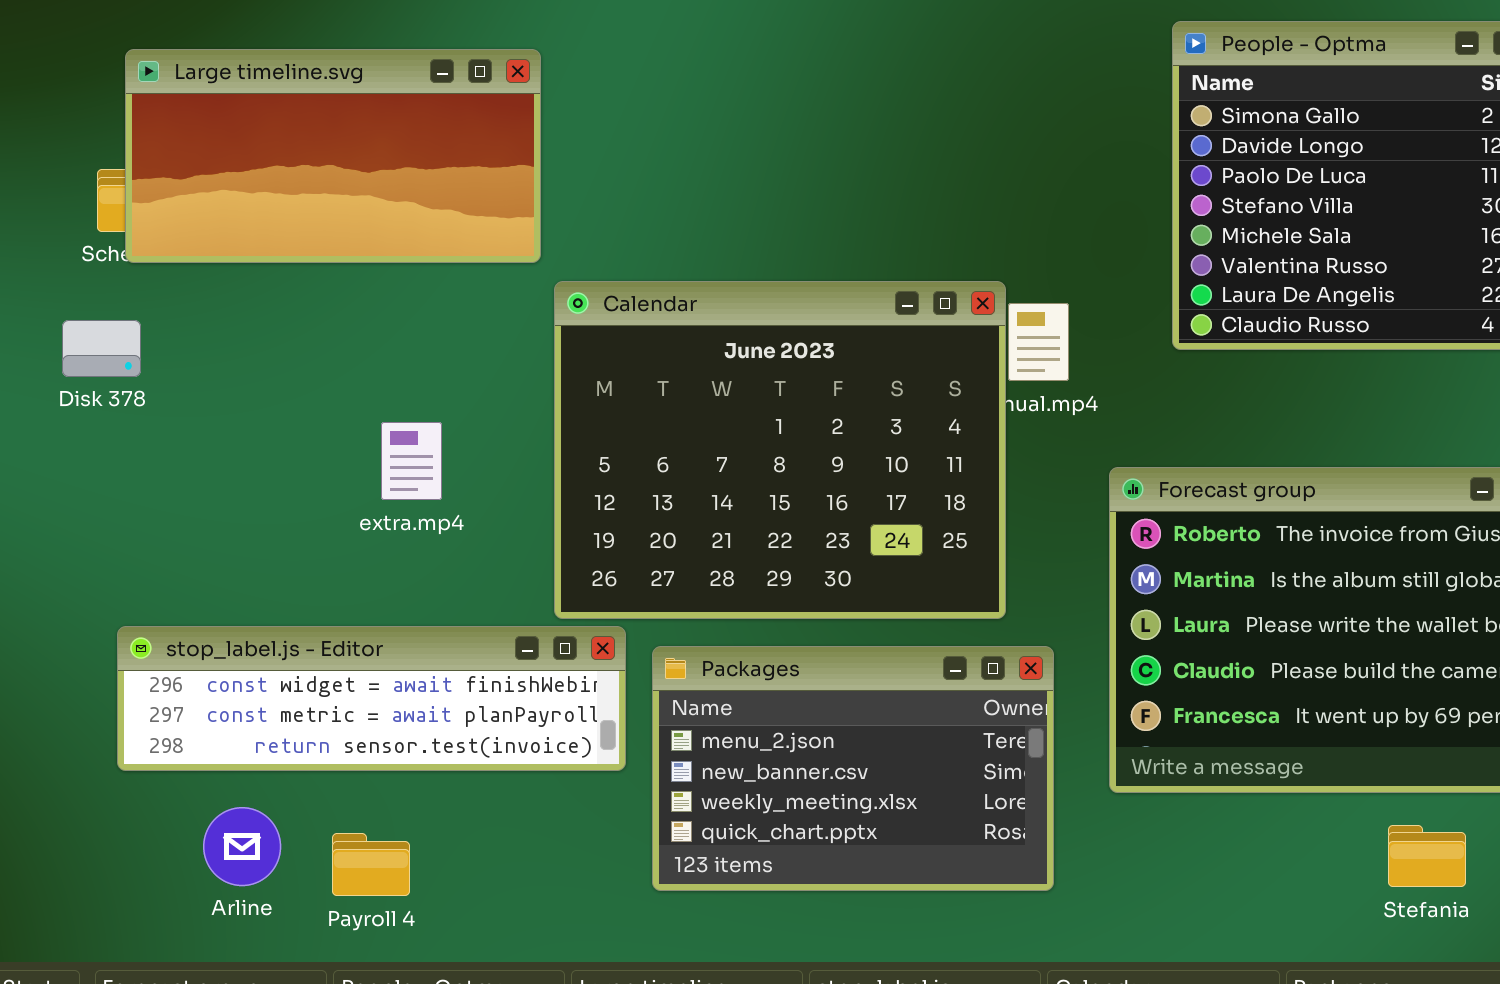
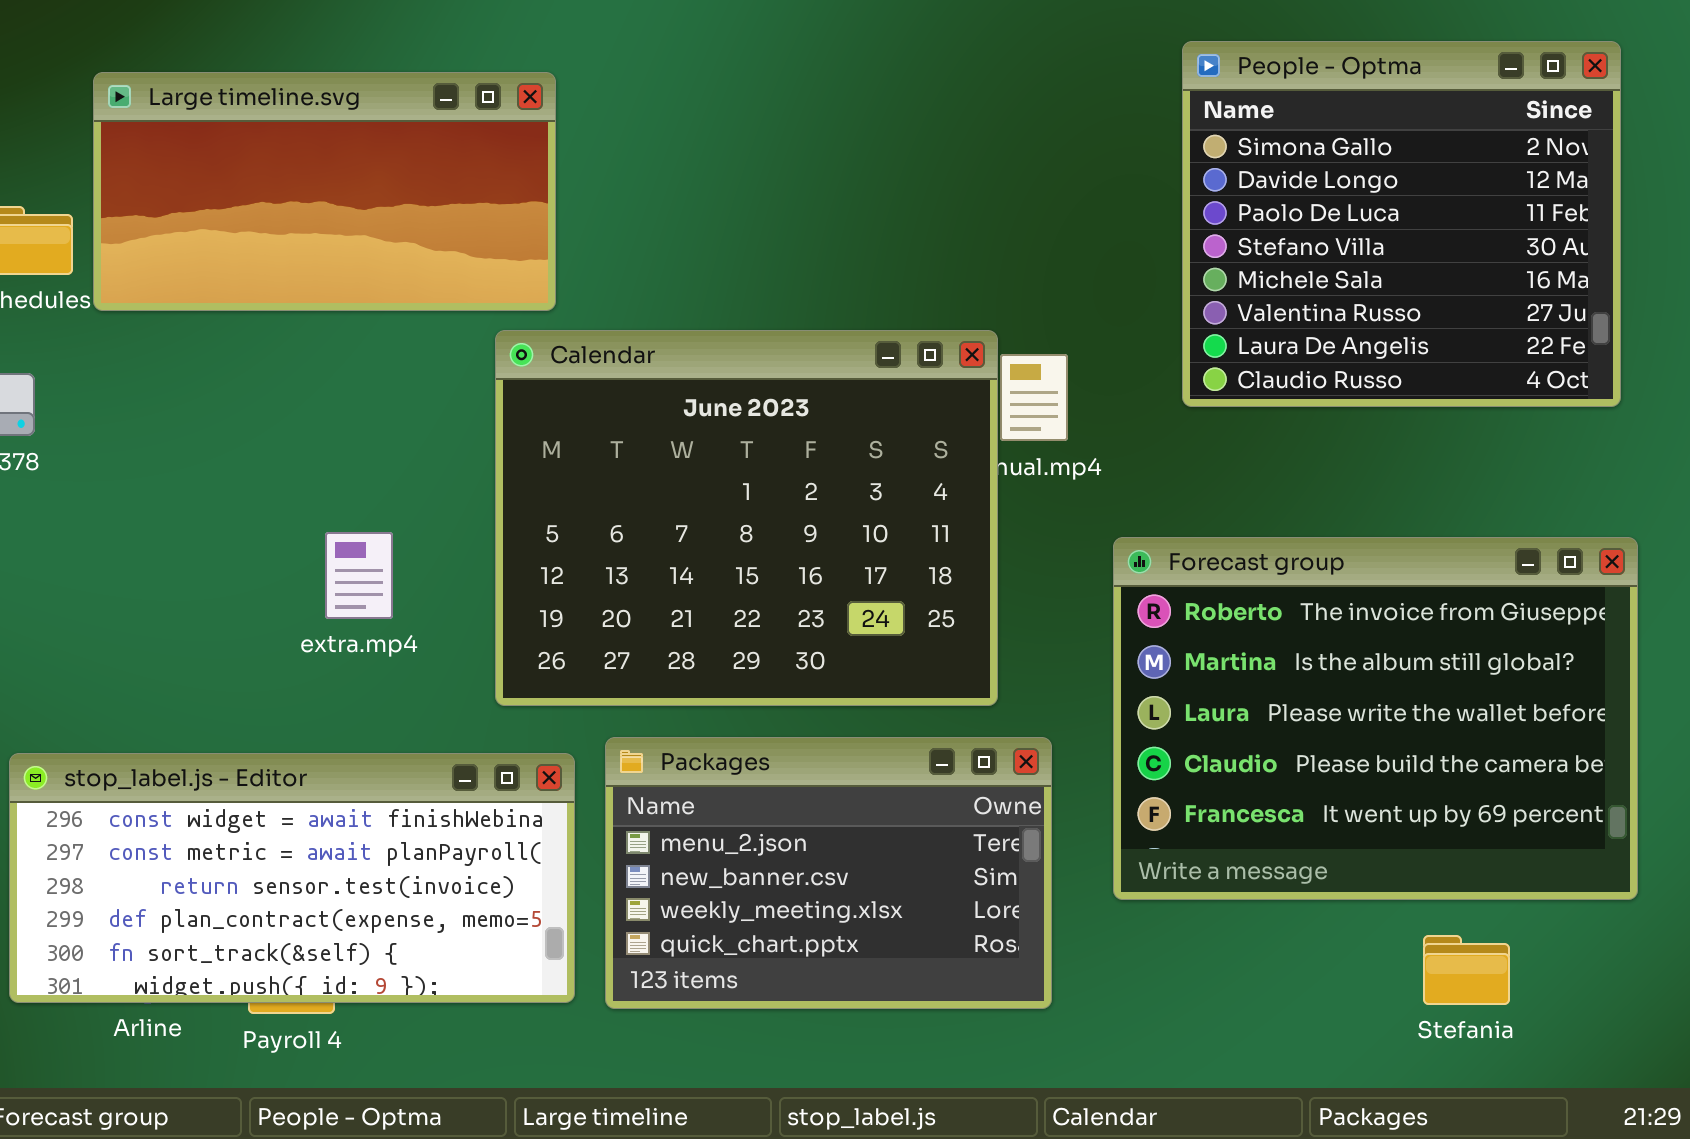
Large timeline.svg: [125,49,541,263] -> [93,72,556,311], moved
extra.mp4: [381,422,442,500] -> [325,532,393,619], moved
stop_label.js - Editor: [117,626,626,771] -> [9,753,575,1003], moved, resized

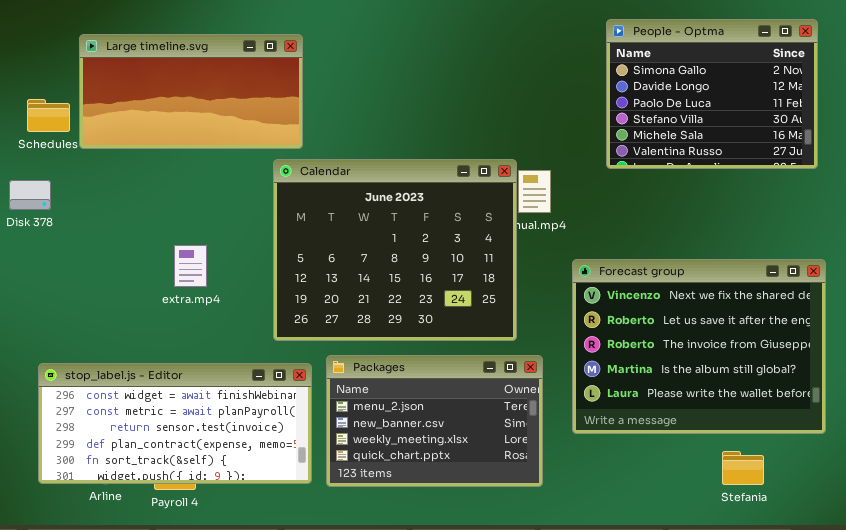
People - Optma: [1182,41,1621,407] -> [606,19,818,169], resized
extra.mp4: [325,532,393,619] -> [174,245,207,287], moved
Forecast group: [1113,537,1638,900] -> [572,259,826,434], scrolled up 2 rows

